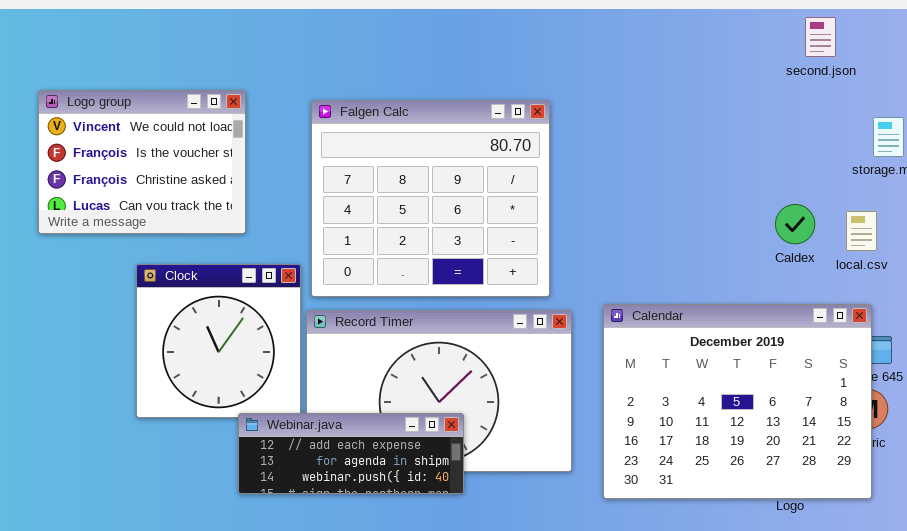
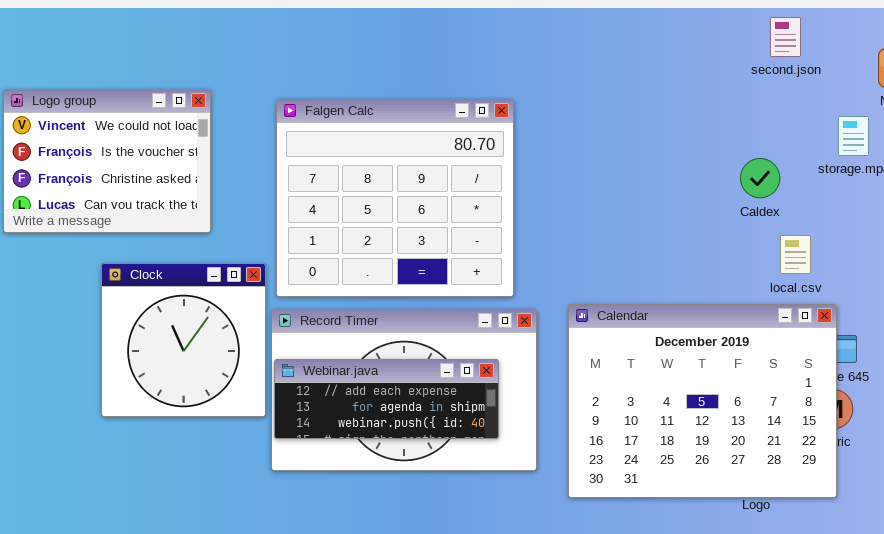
Caldex: [775,204,815,244] -> [740,158,780,198], moved
local.csv: [846,211,877,251] -> [780,235,811,274], moved
Webinar.java: [238,413,464,494] -> [274,359,499,439], moved

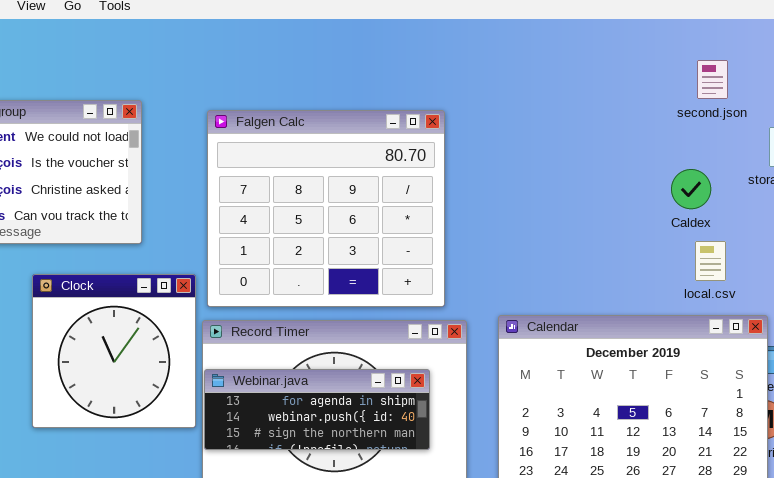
second.json: [770,17,801,57] -> [697,60,728,99], moved
local.csv: [780,235,811,274] -> [695,241,726,281], moved
Webinar.java: [274,359,499,439] -> [204,369,430,450], scrolled down 1 row

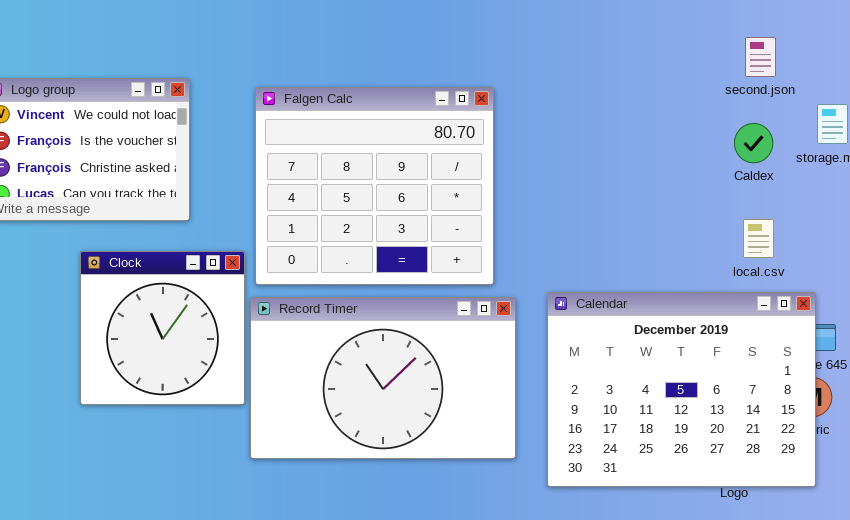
Caldex: [671,169,711,209] -> [734,123,773,163], moved
Webinar.java: [204,369,430,450] -> none, closed

